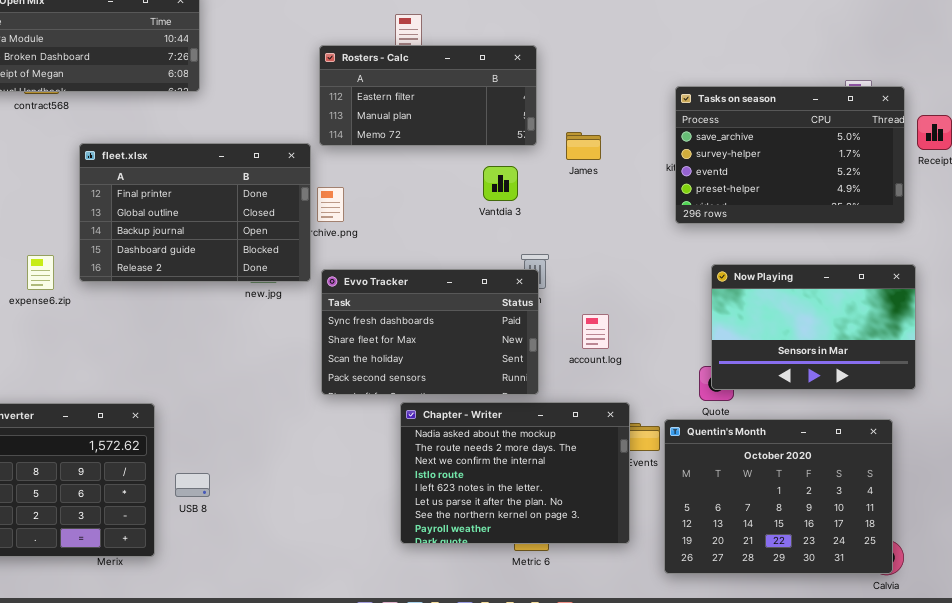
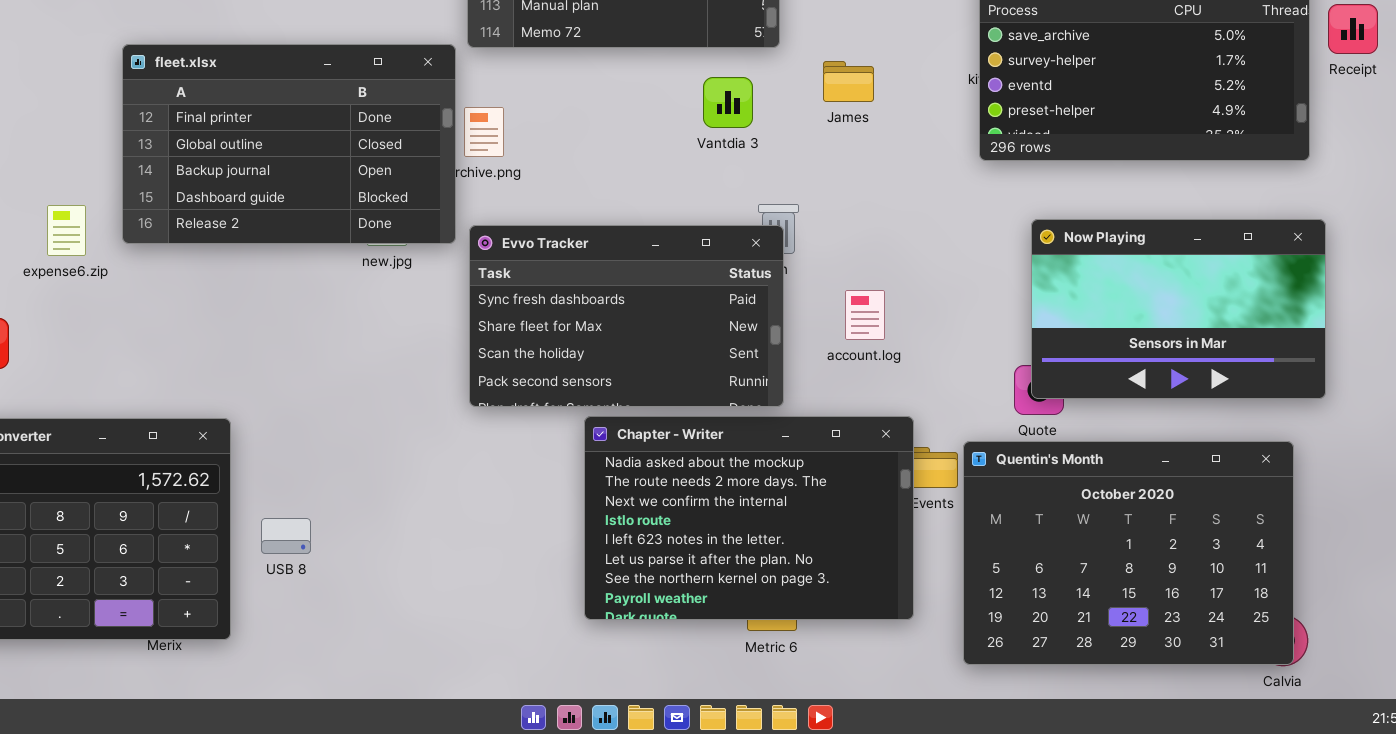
James: [566,132,601,160] -> [823,61,874,102], moved

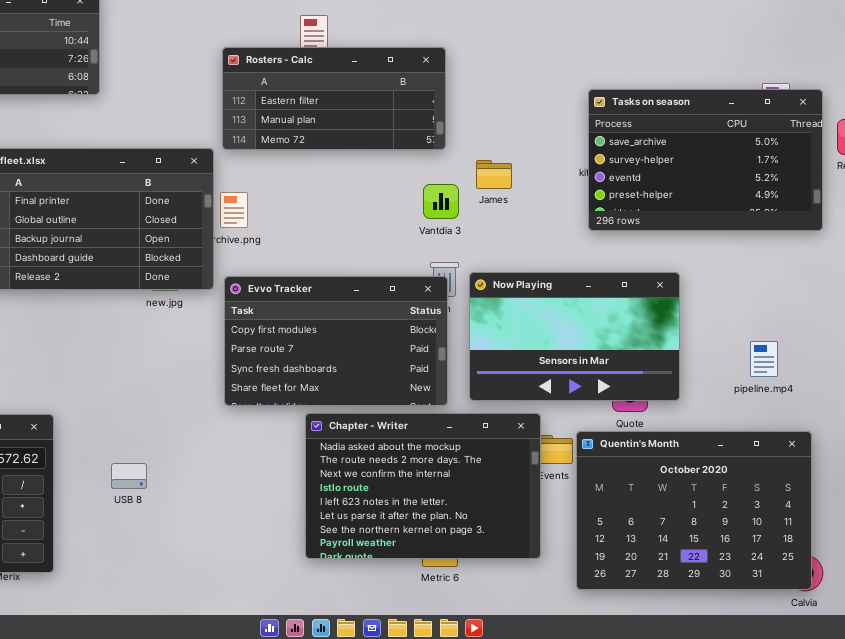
Vantdia 3: [703,77,753,128] -> [423,184,459,219], moved
Now Playing: [1031,219,1326,399] -> [469,272,680,401], moved
Evvo Tracker: [469,225,784,407] -> [224,276,448,406], scrolled up 2 rows
USB 8: [261,518,311,554] -> [111,463,147,489], moved

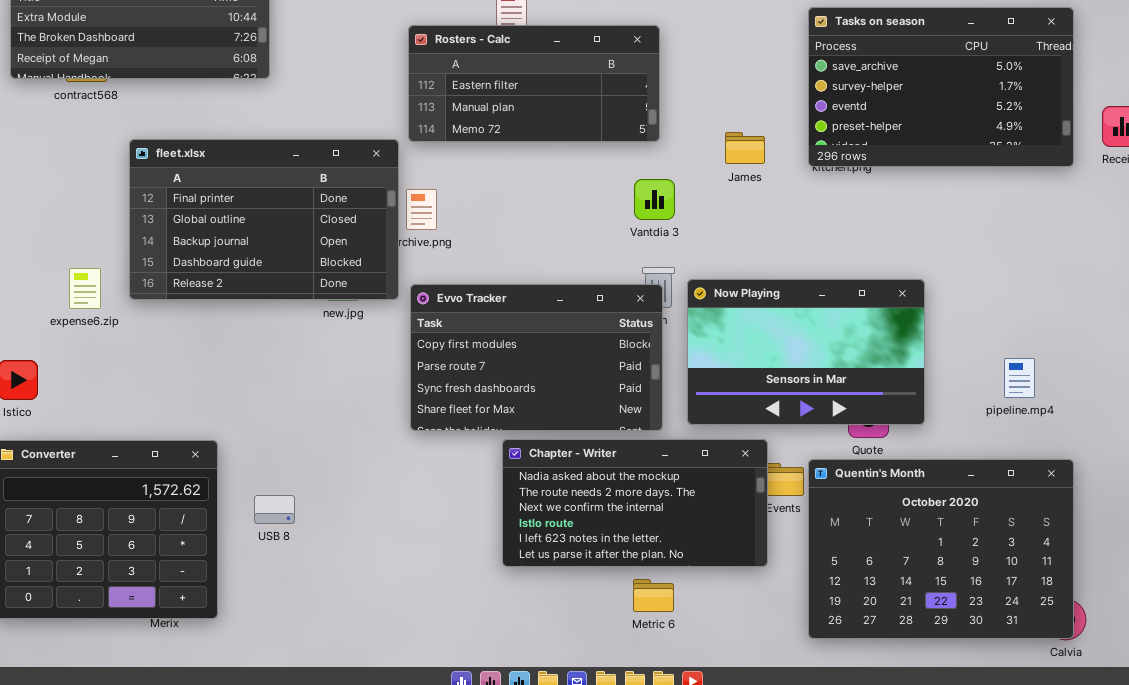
Tasks on season: [588,89,823,231] -> [808,7,1074,167], moved
James: [476,160,512,189] -> [725,132,765,164], moved
Chapter - Writer: [305,413,541,559] -> [502,439,768,567], resized
USB 8: [111,463,147,489] -> [254,495,295,524], moved

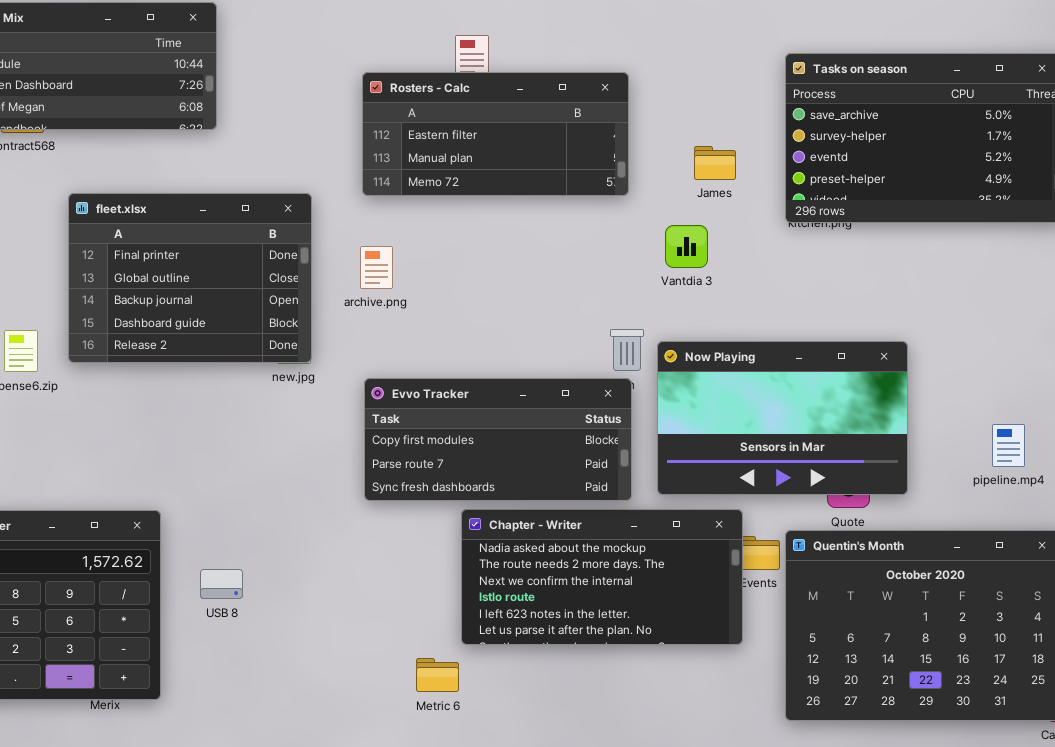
James: [725,132,765,164] -> [694,146,736,180], moved
fleet.xlsx: [129,139,399,300] -> [68,193,312,363], resized
Vantdia 3: [634,179,675,220] -> [665,225,708,268], moved
Evvo Tracker: [410,284,663,431] -> [364,378,632,501], resized
Metric 6: [633,579,674,612] -> [416,658,459,692], moved

